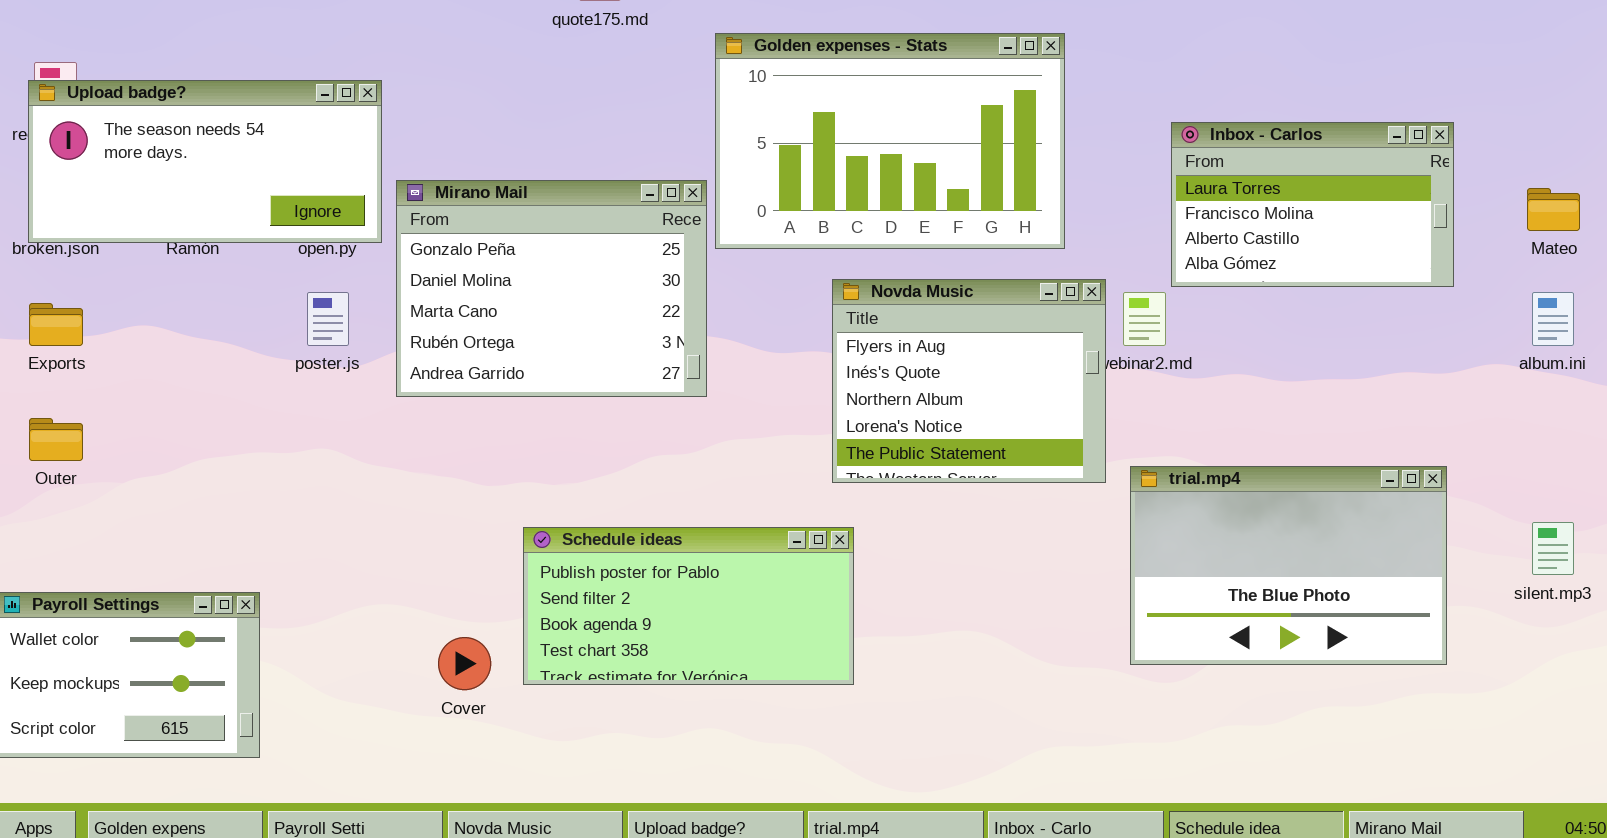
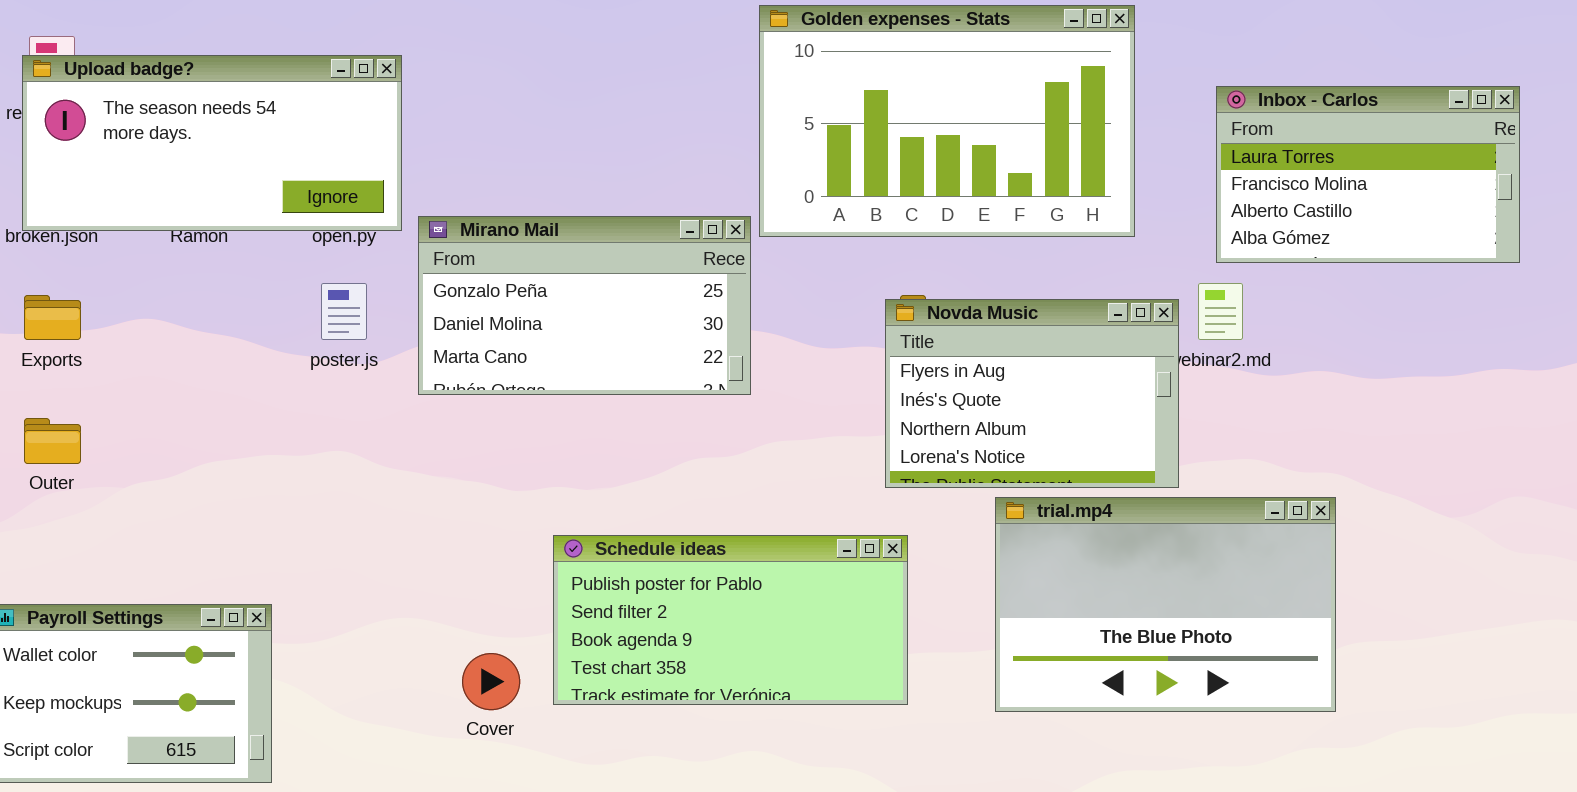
Inbox - Carlos: [1171,122,1454,287] -> [1216,86,1520,263], moved
Mirano Mail: [396,180,707,397] -> [418,216,751,395], resized
Novda Music: [832,279,1106,483] -> [885,299,1179,488], resized
trial.mp4: [1130,466,1447,665] -> [995,497,1336,712], moved

